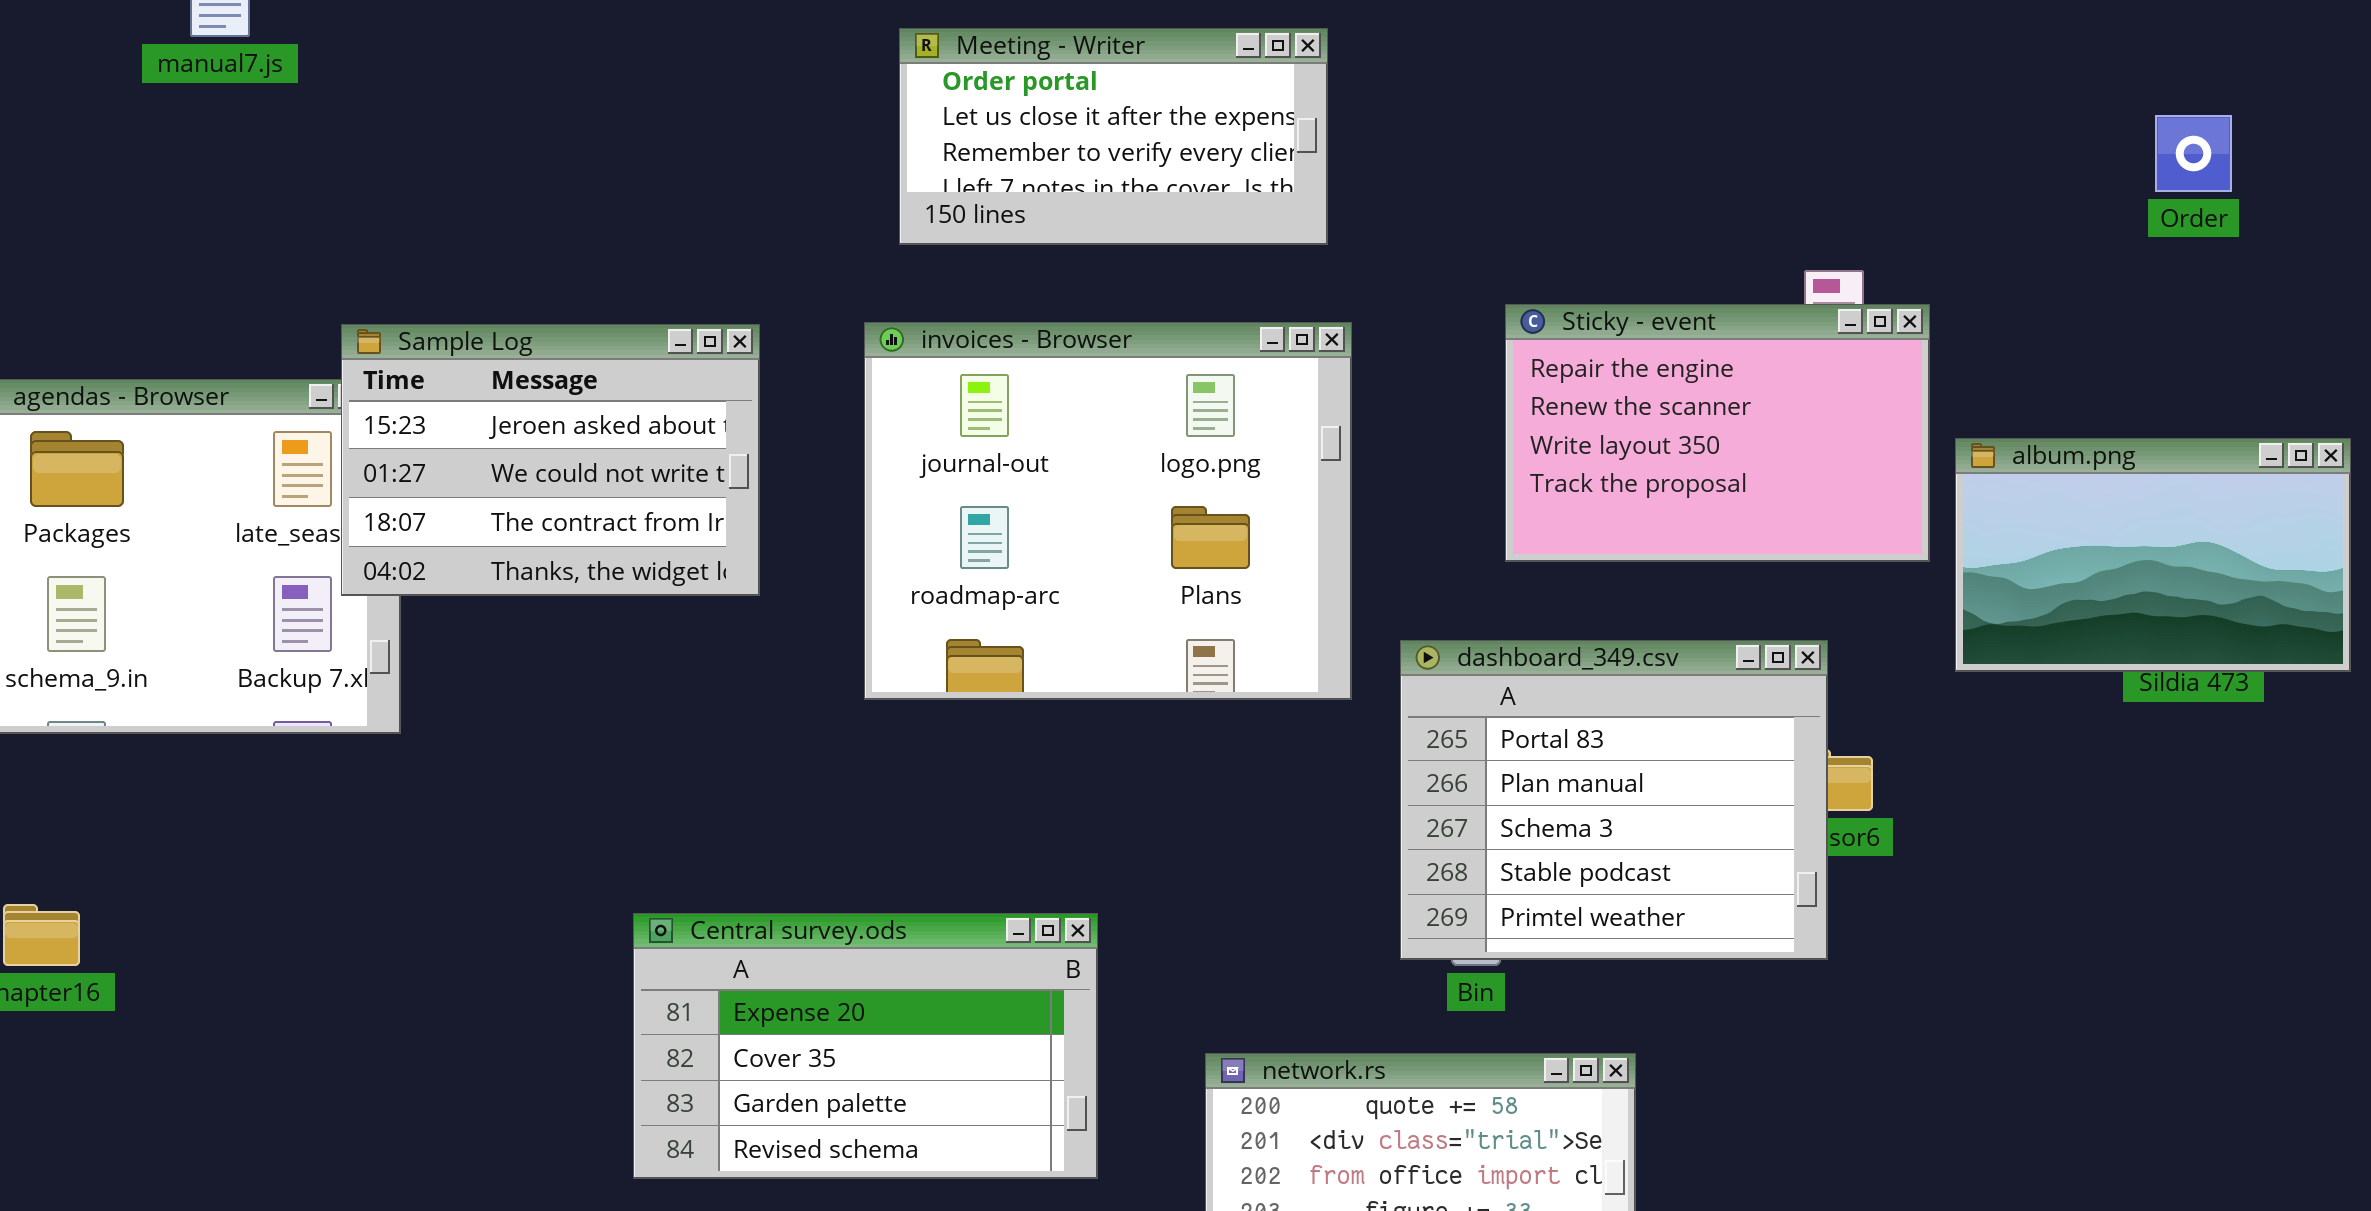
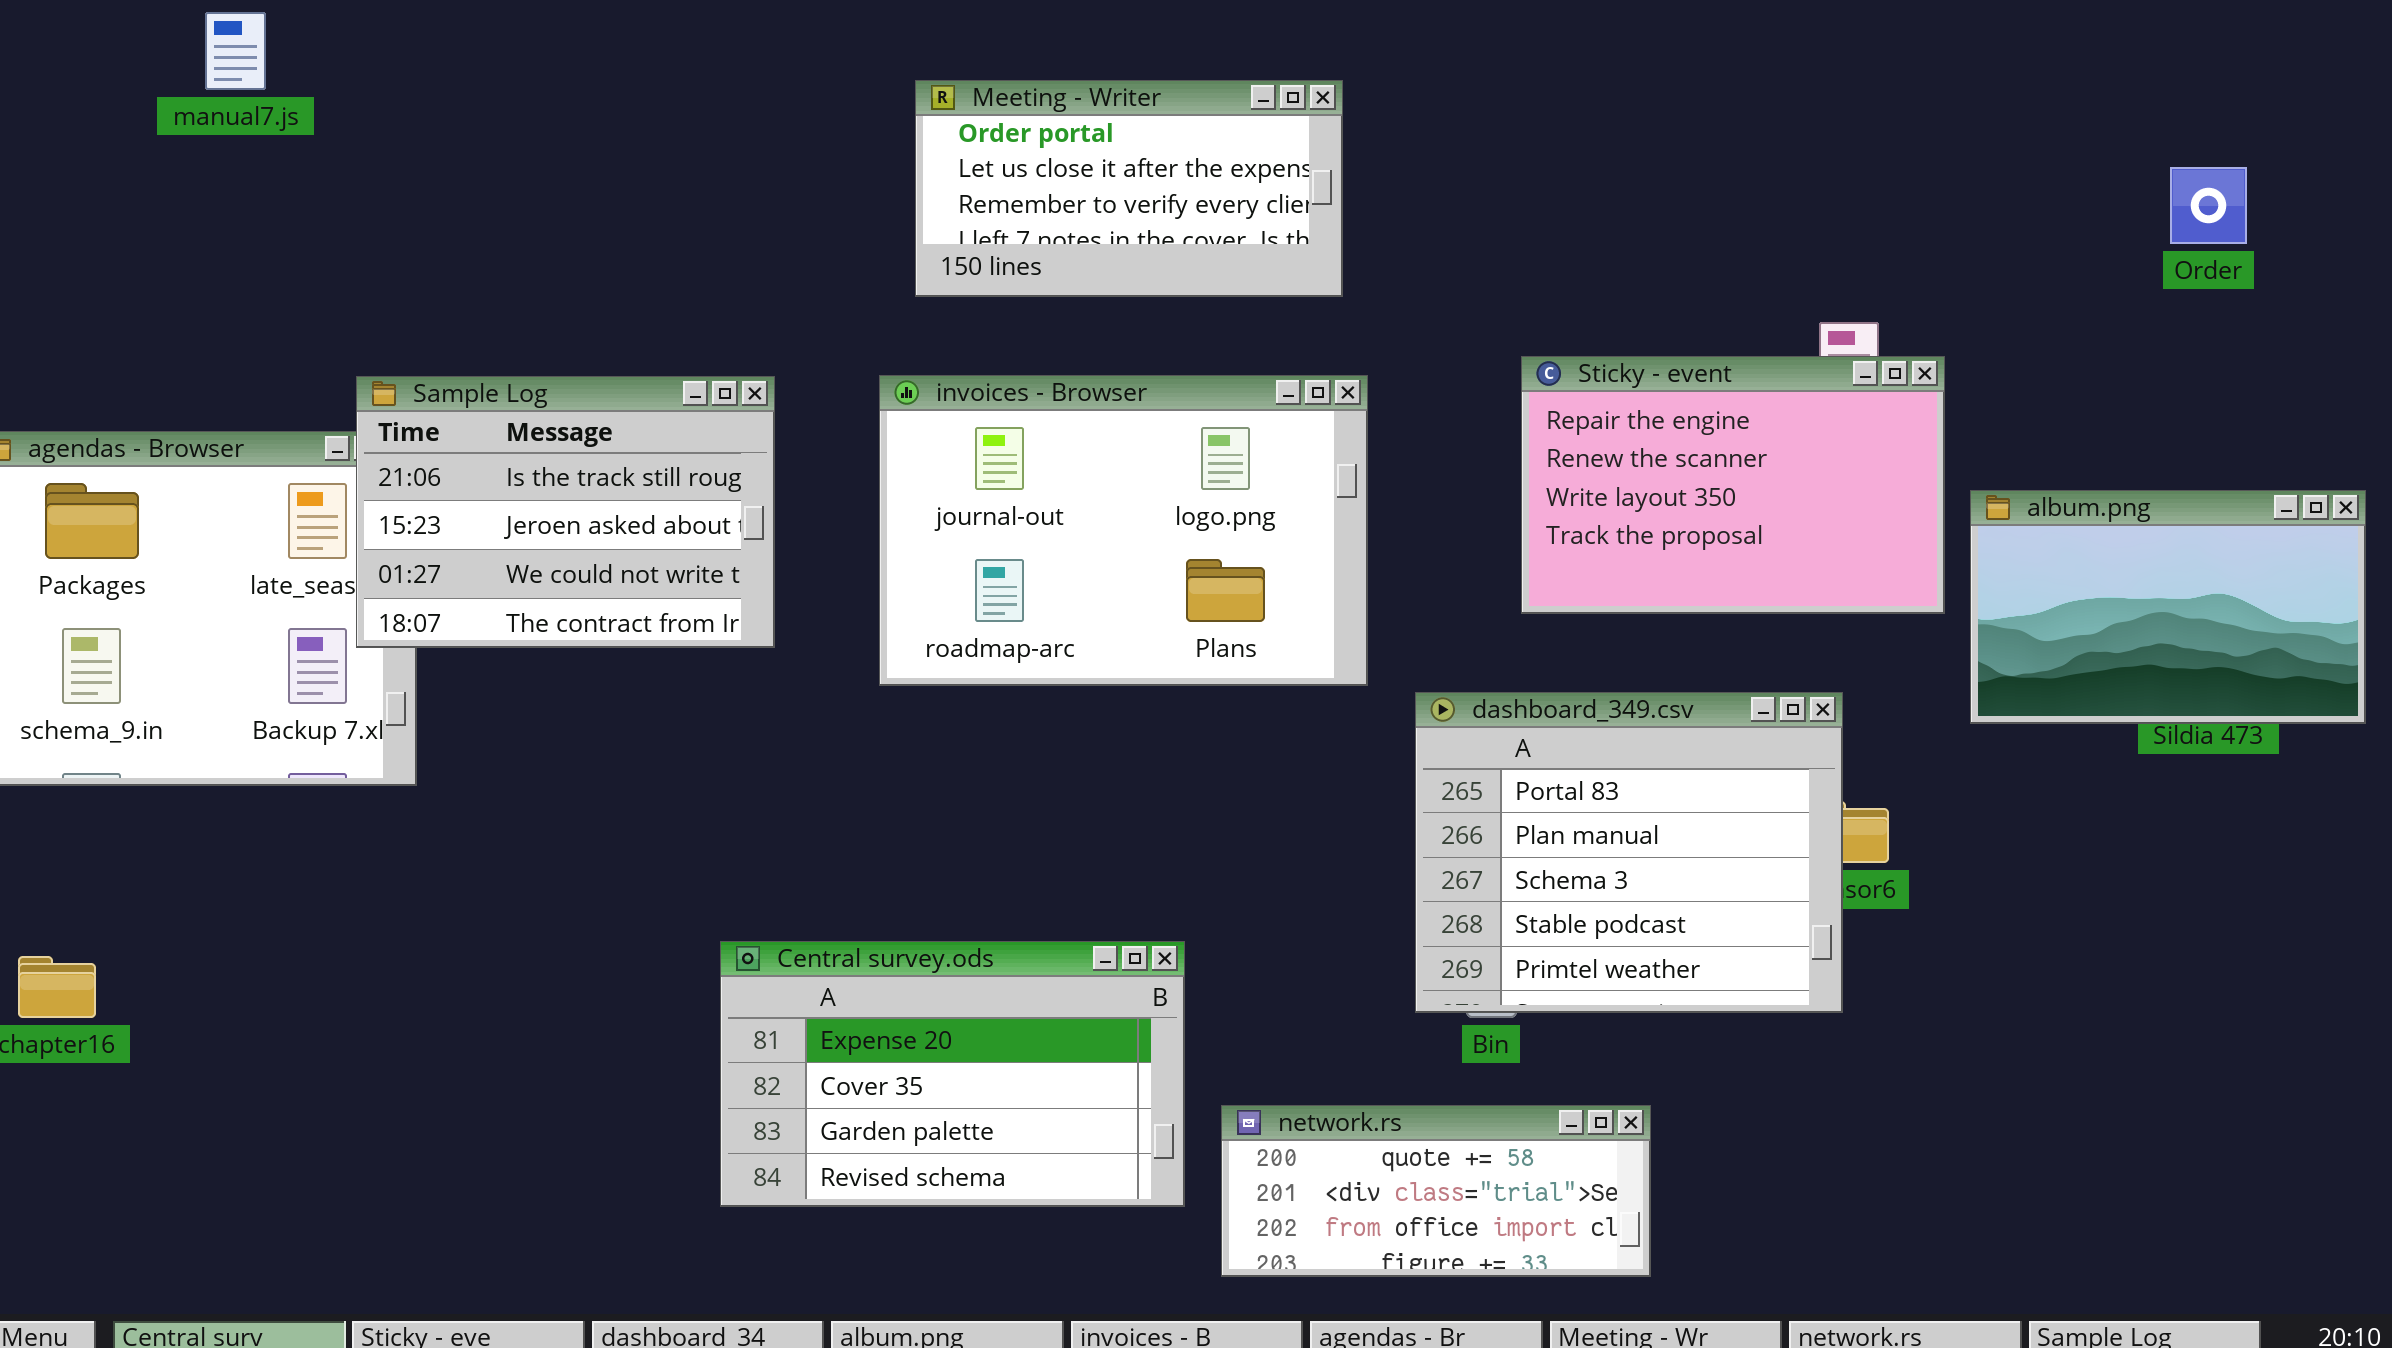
invoices - Browser: [864,322,1352,700] -> [879,375,1368,686], resized
Sample Log: [341,324,760,596] -> [356,376,775,648], scrolled up 1 row
Central survey.ods: [633,913,1098,1179] -> [720,941,1185,1207], moved

